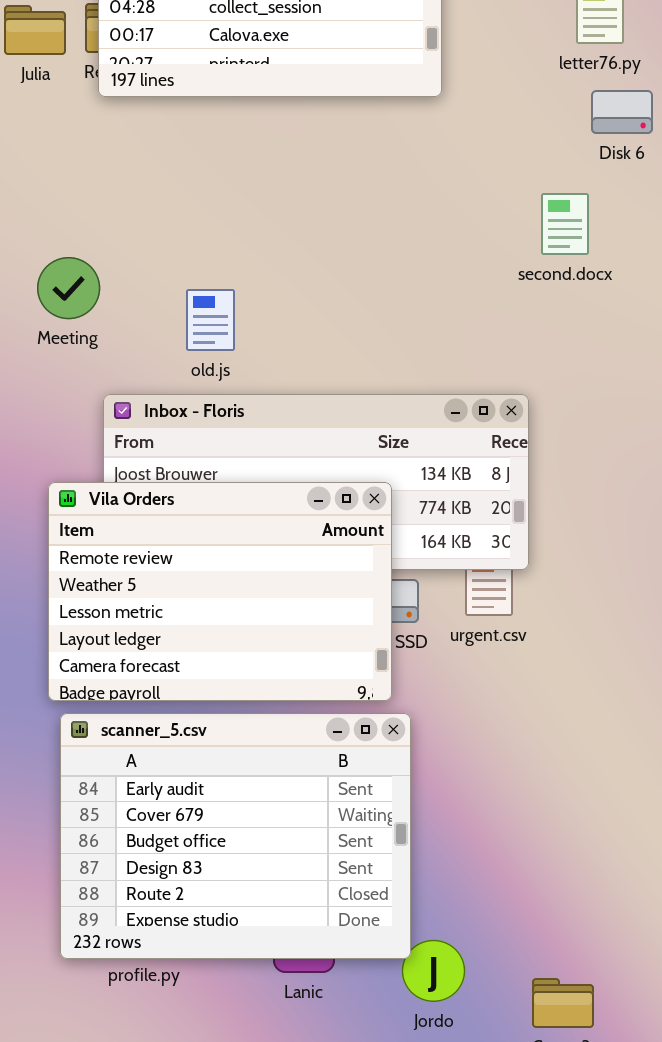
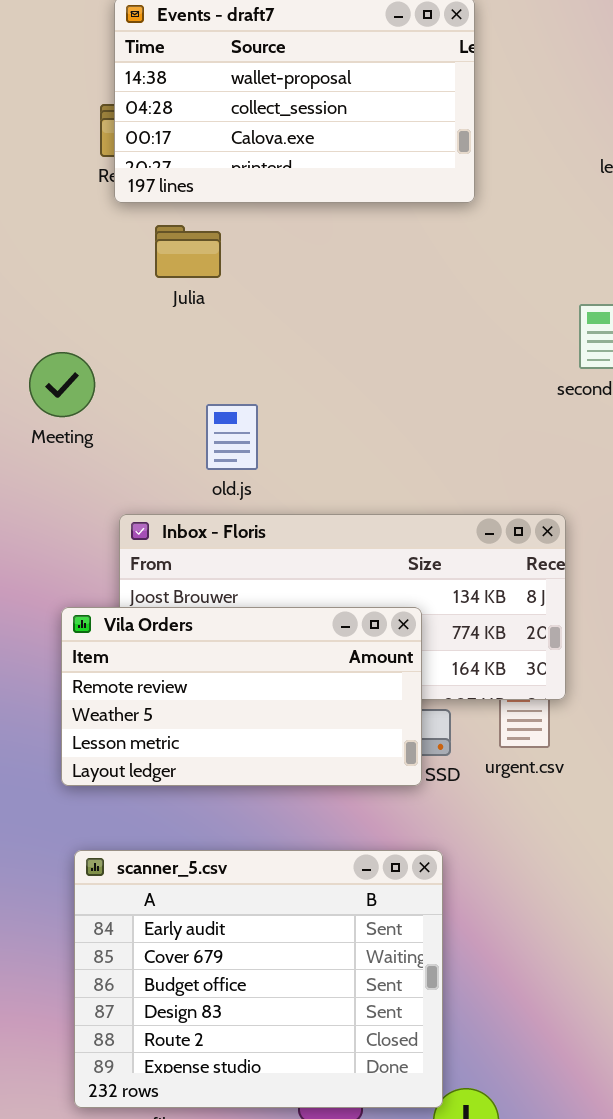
Julia: [4,5,66,55] -> [155,225,221,278], moved
Meeting: [37,257,100,319] -> [29,352,95,417], moved
Vila Orders: [48,482,392,701] -> [61,607,422,786], resized

